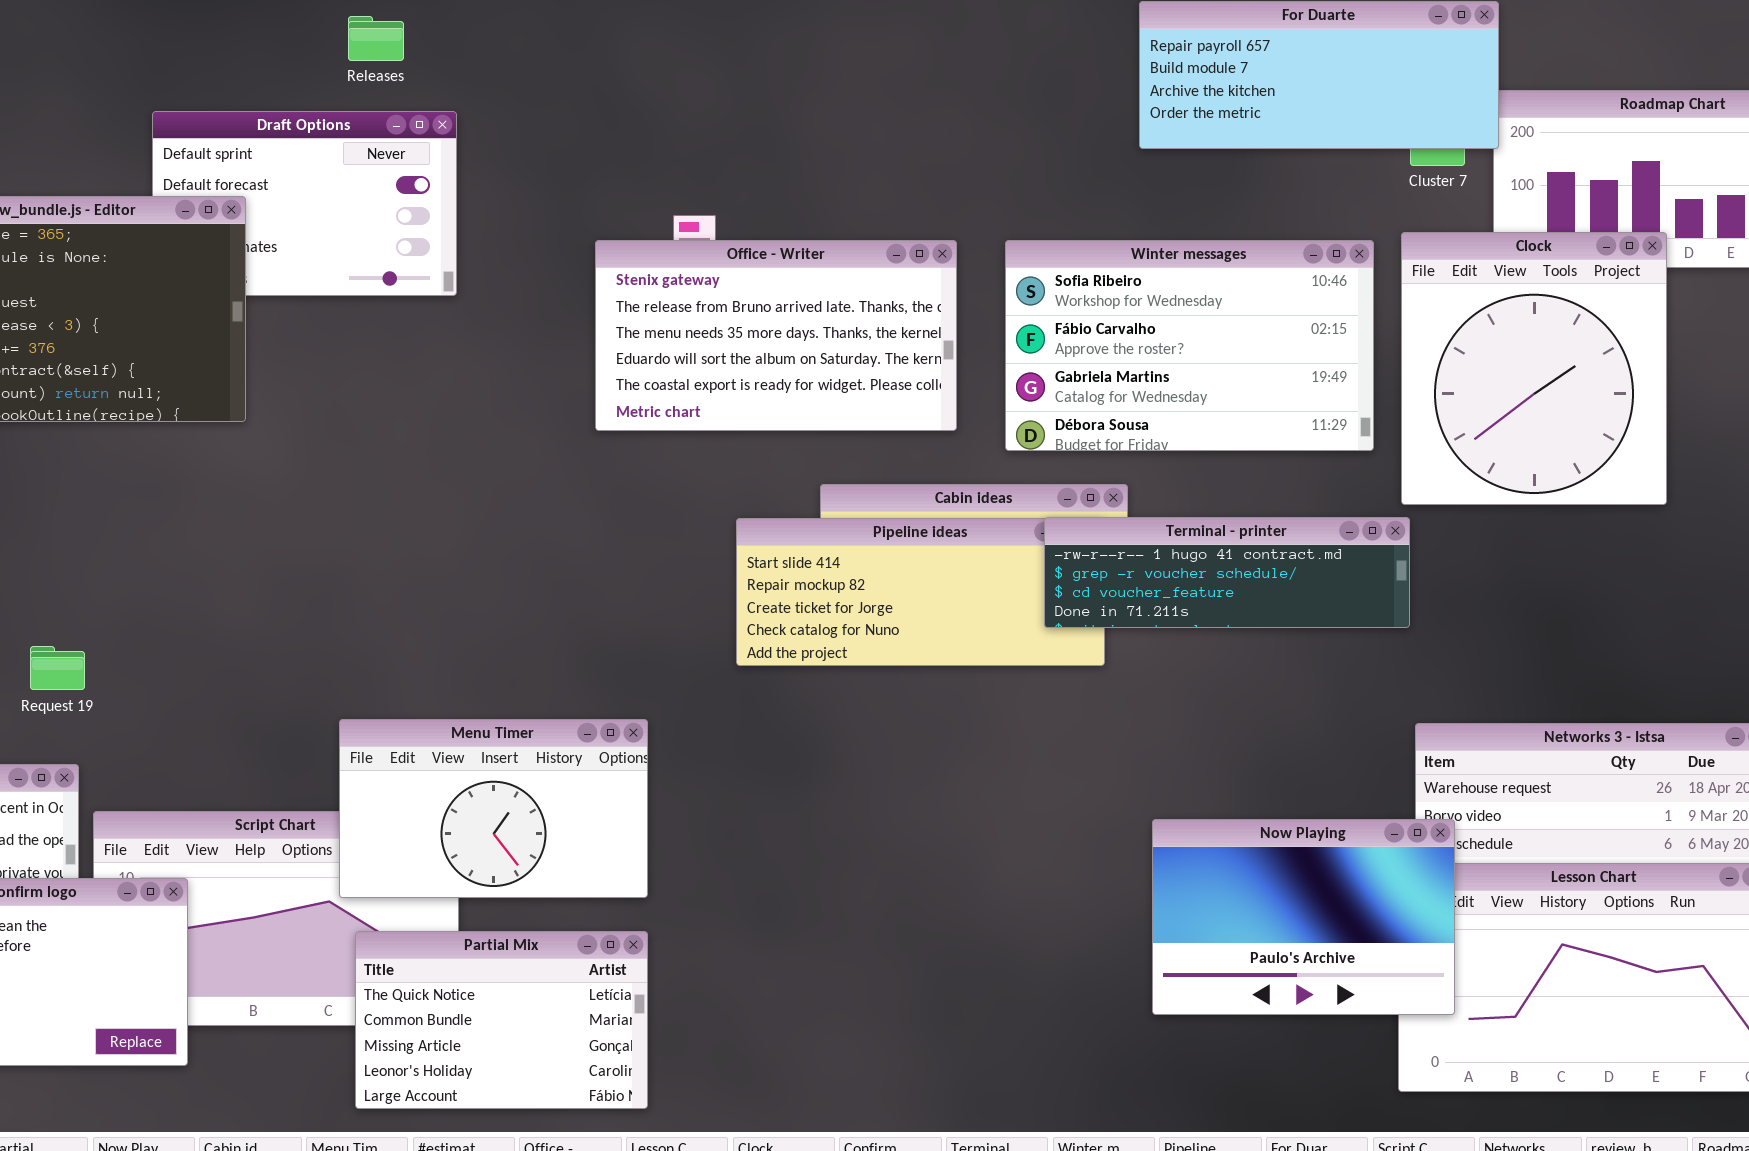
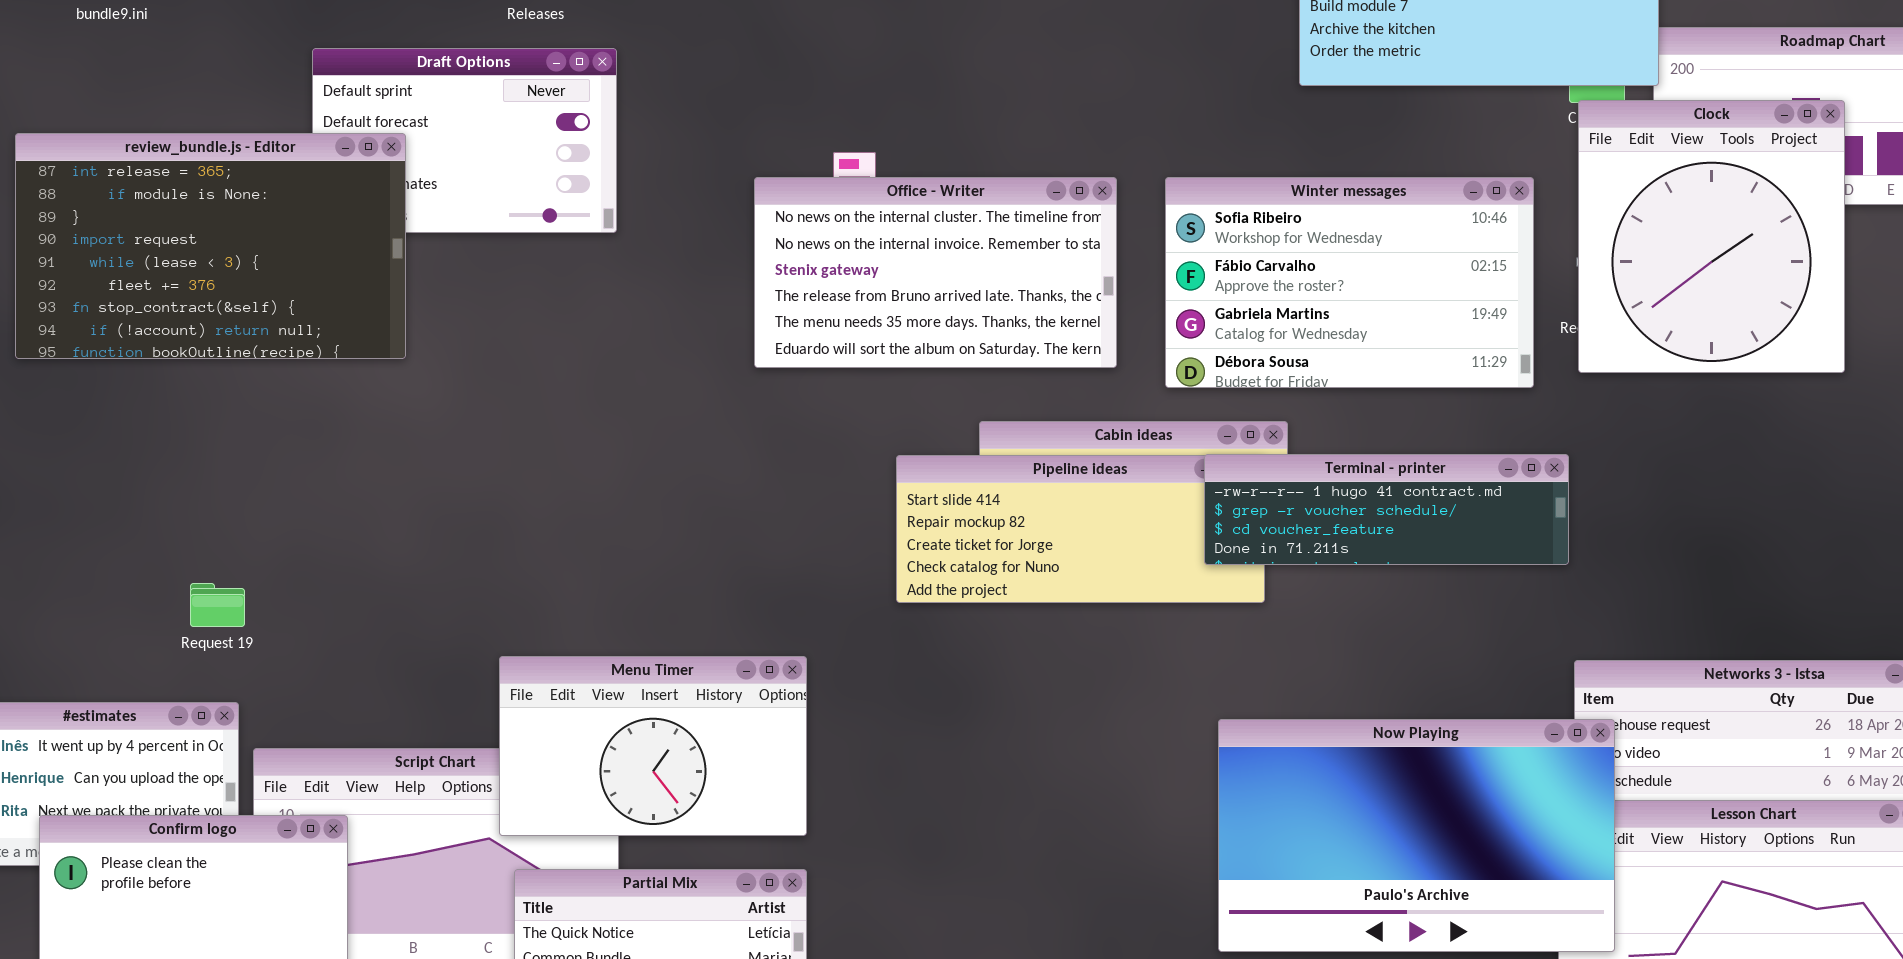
Clock: [1401,232,1667,505] -> [1578,100,1845,373], moved
Office - Writer: [595,240,957,431] -> [754,177,1117,368], scrolled up 2 rows
Now Playing: [1152,819,1455,1015] -> [1218,719,1615,952], resized

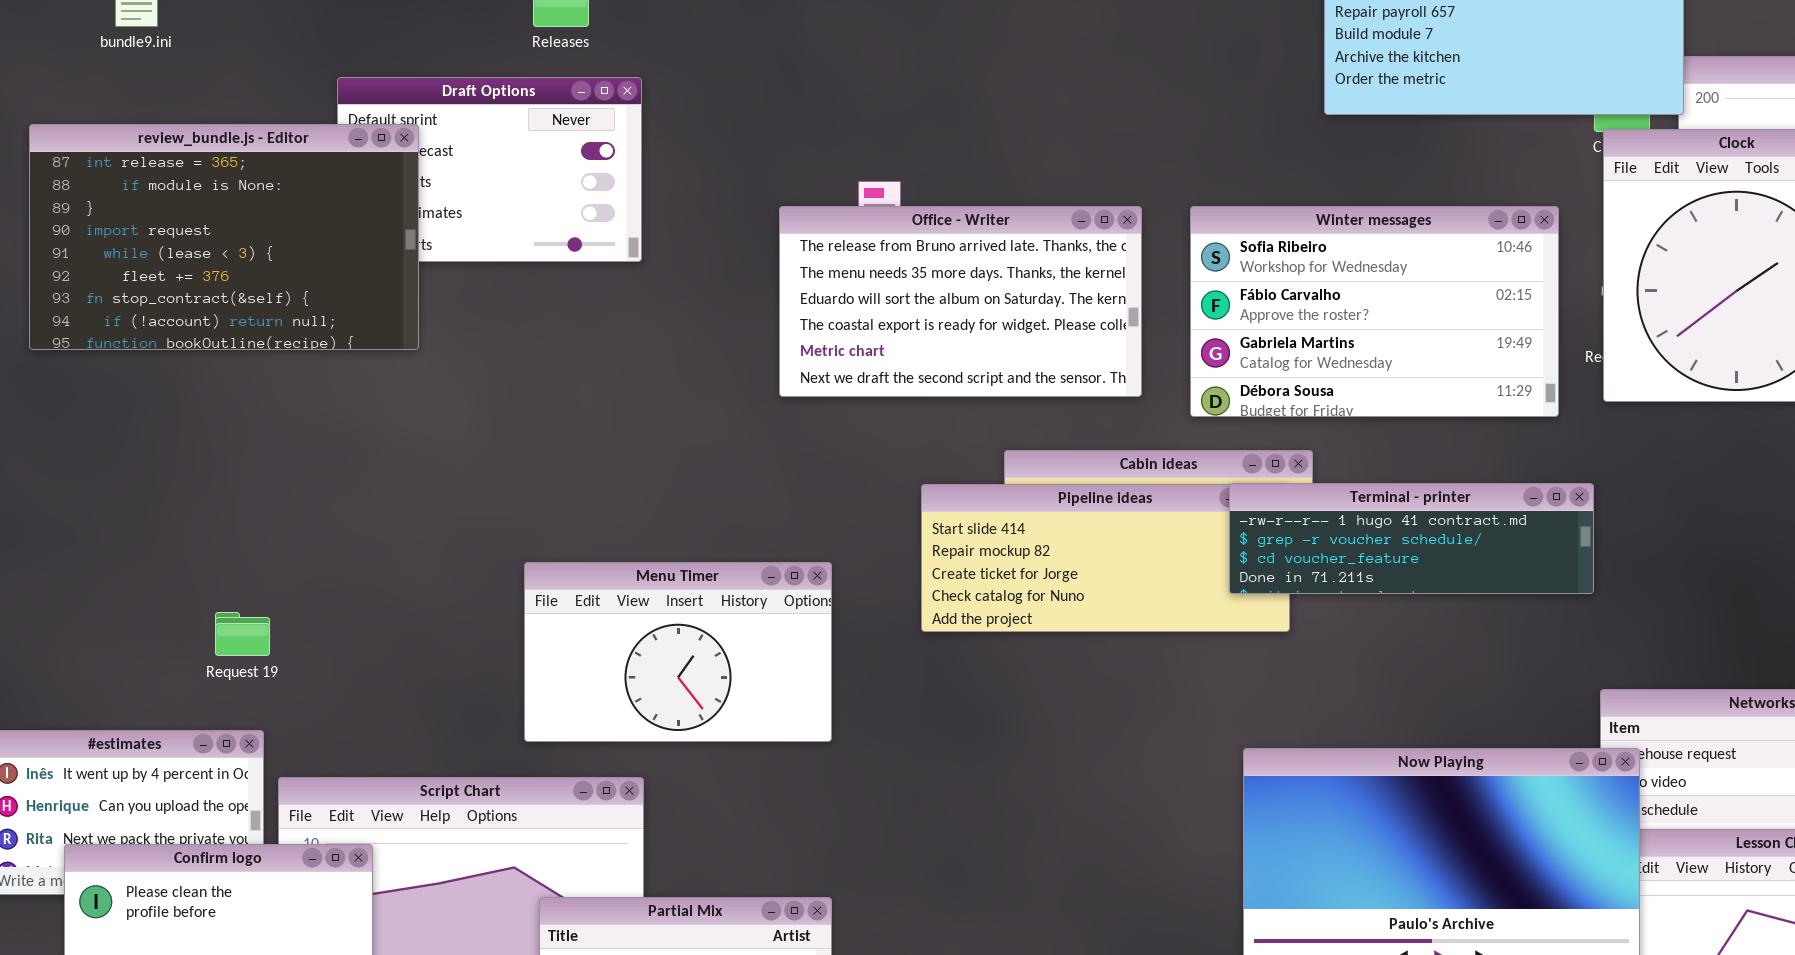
review_bundle.js - Editor: [15,133,406,359] -> [29,124,419,350], moved
Office - Writer: [754,177,1117,368] -> [779,206,1142,397], scrolled down 3 rows
Menu Timer: [499,656,807,836] -> [524,562,832,742], moved

